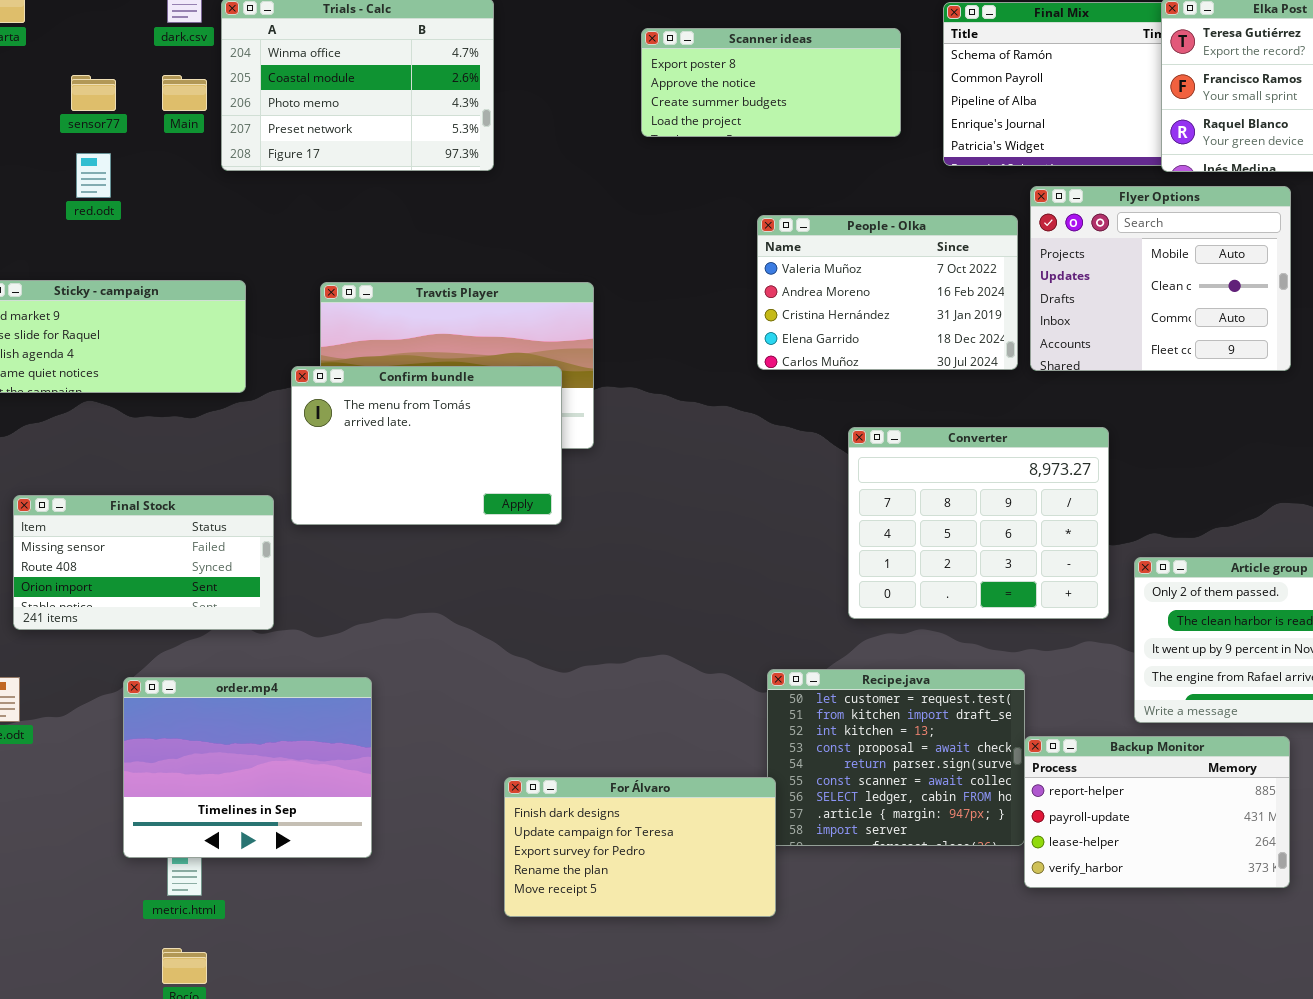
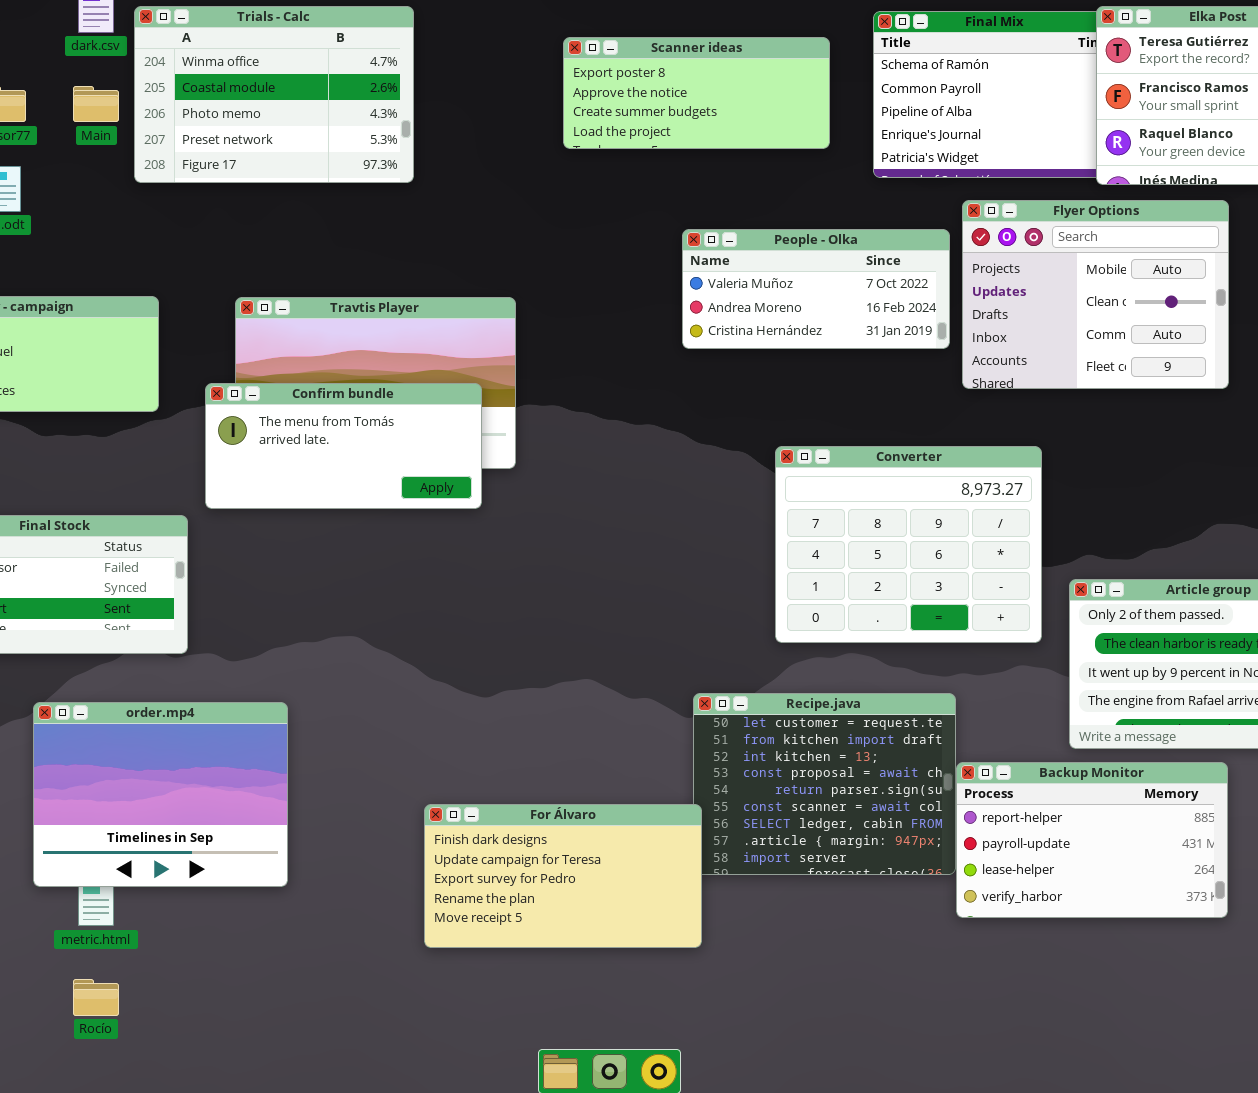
People - Olka: [757,215,1018,370] -> [682,229,950,349], resized
Confirm bundle: [291,366,562,525] -> [205,383,482,509], resized

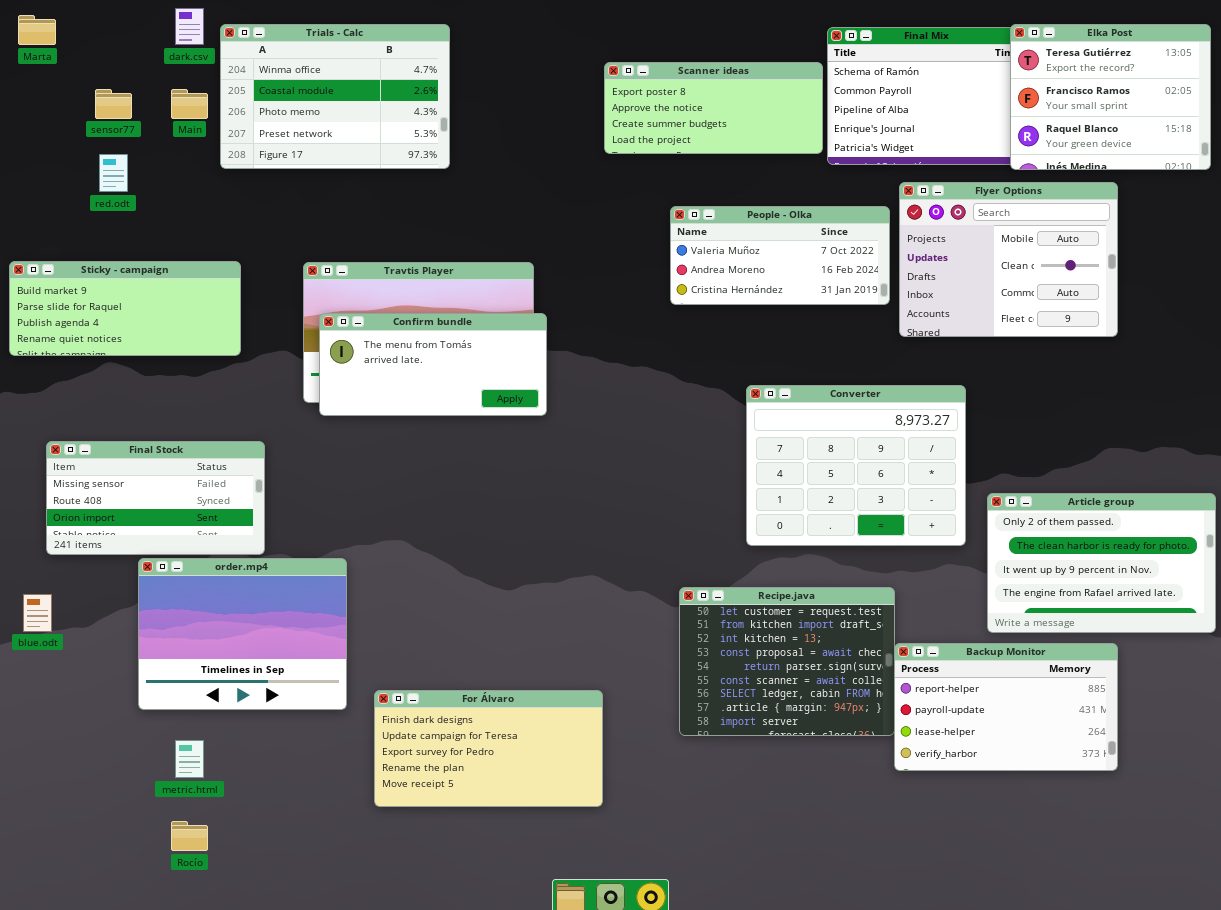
Scanner ideas: [563,37,830,149] -> [604,62,823,154], moved
Confirm bundle: [205,383,482,509] -> [319,313,547,416], moved
order.mp4: [33,702,288,887] -> [138,558,347,710], moved
For Álvaro: [424,804,702,948] -> [374,690,603,807], moved

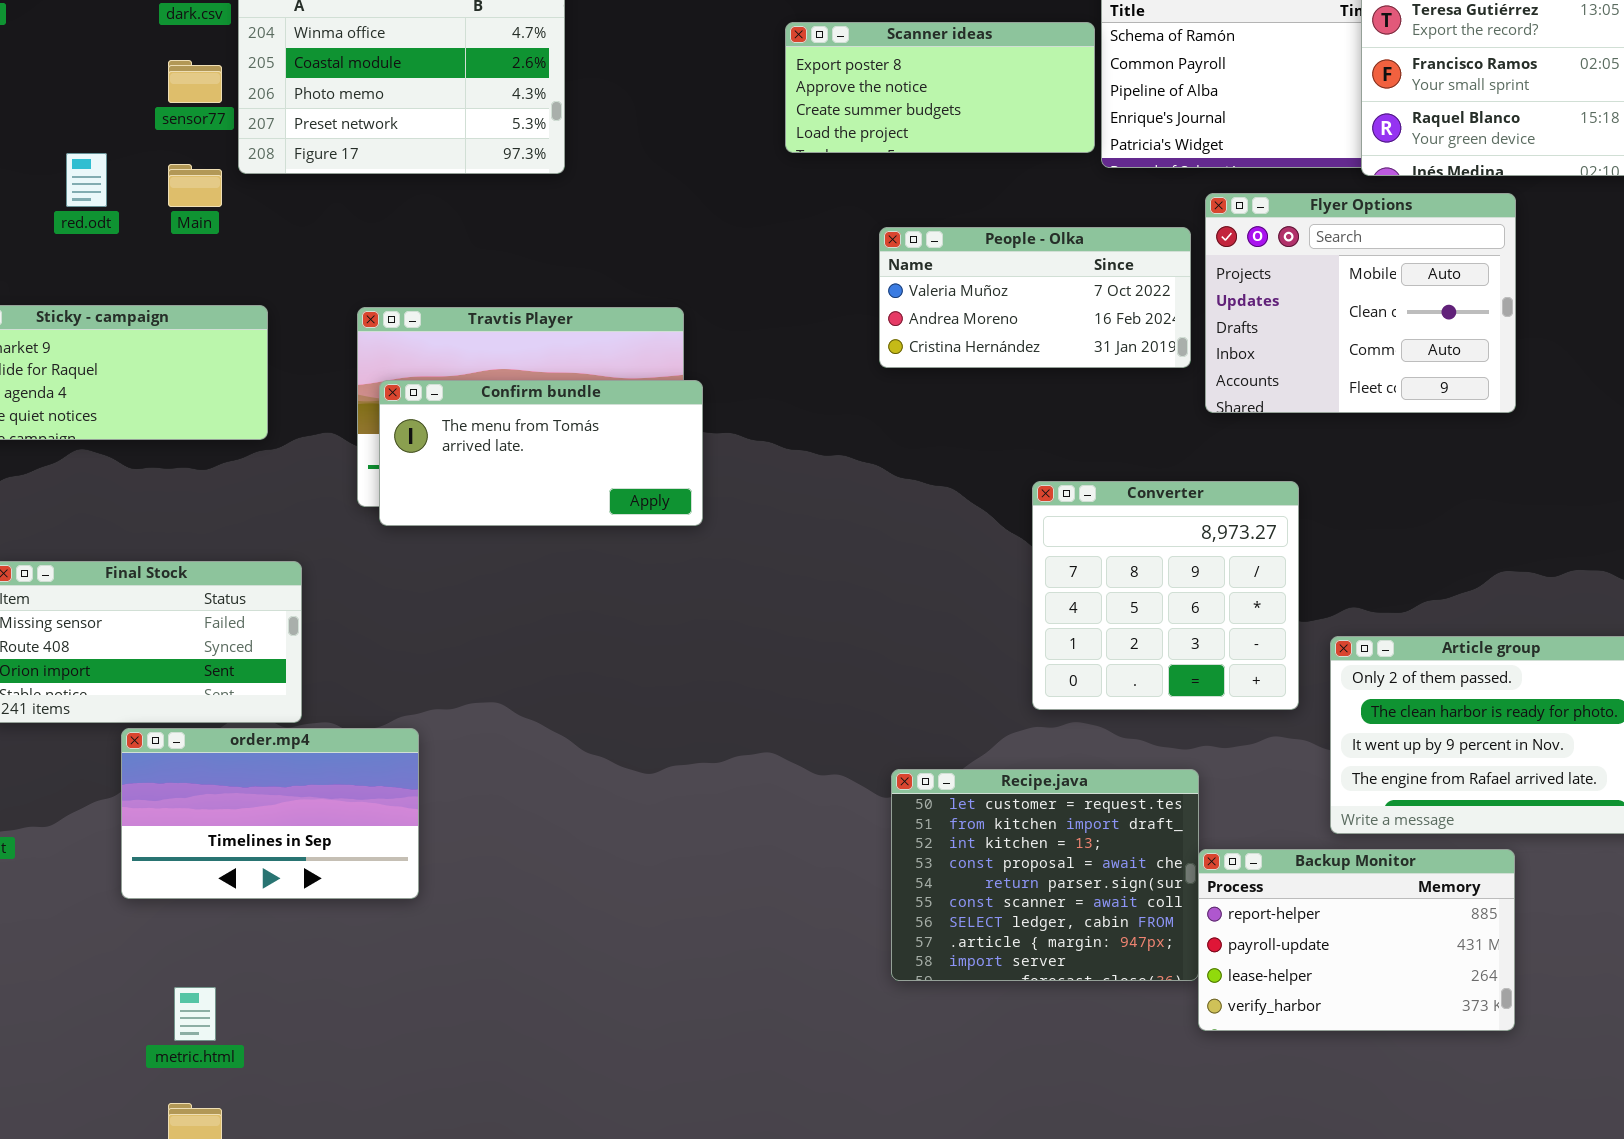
sensor77: [95,89,132,119] -> [168,60,222,103], moved
Main: [171,89,208,119] -> [168,164,222,207], moved
Converter: [746,385,966,546] -> [1032,481,1299,710], resized
order.mp4: [138,558,347,710] -> [121,728,419,899], resized
For Álvaro: [374,690,603,807] -> none, closed

